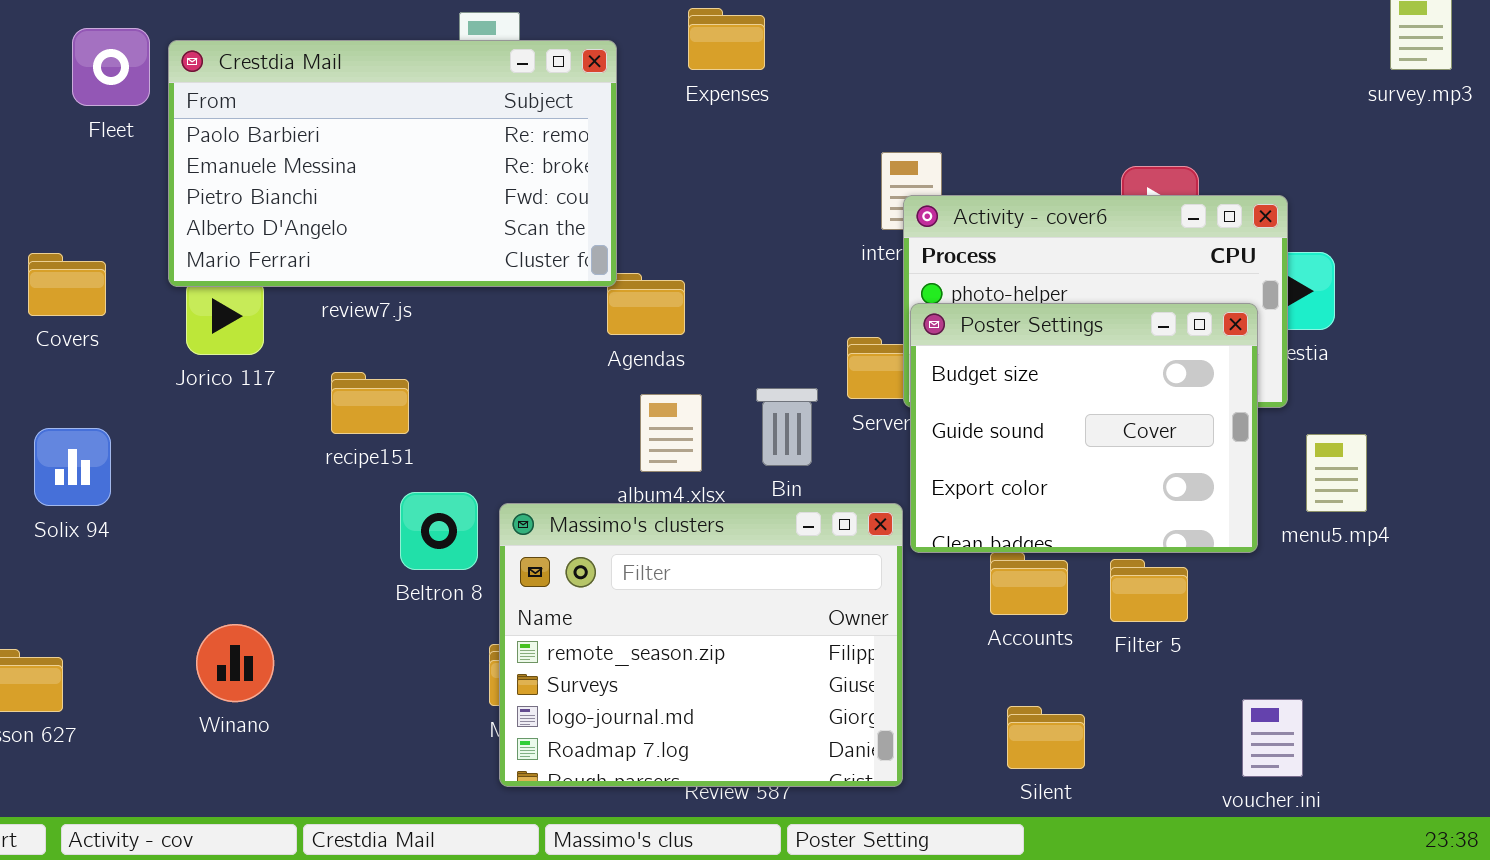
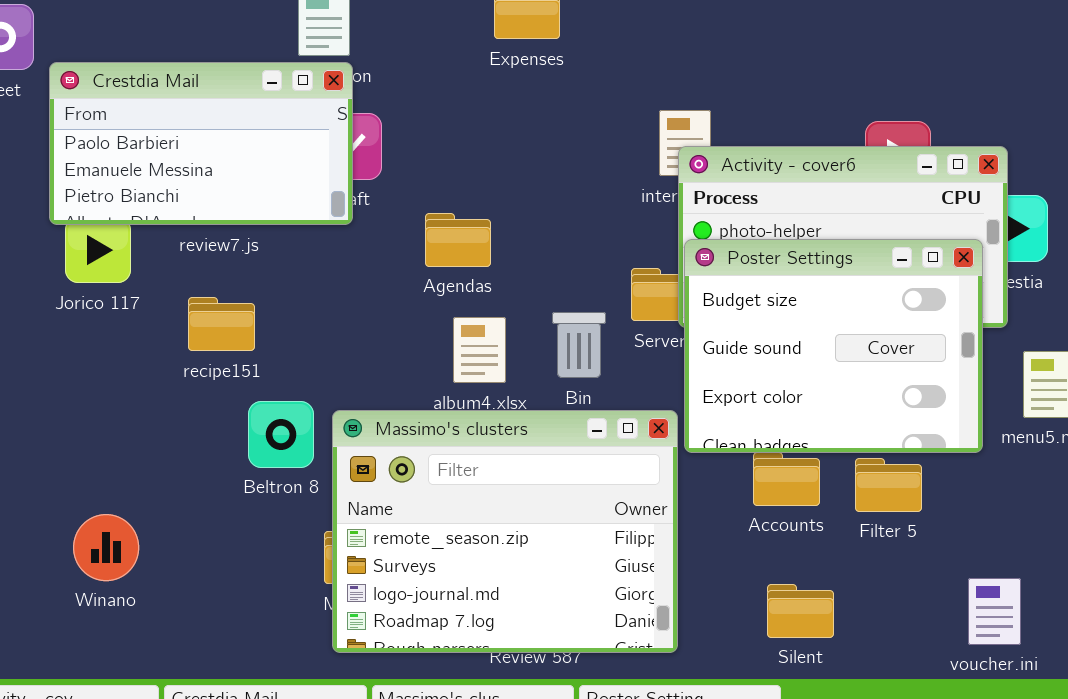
Crestdia Mail: [168,40,617,287] -> [49,62,353,225], resized

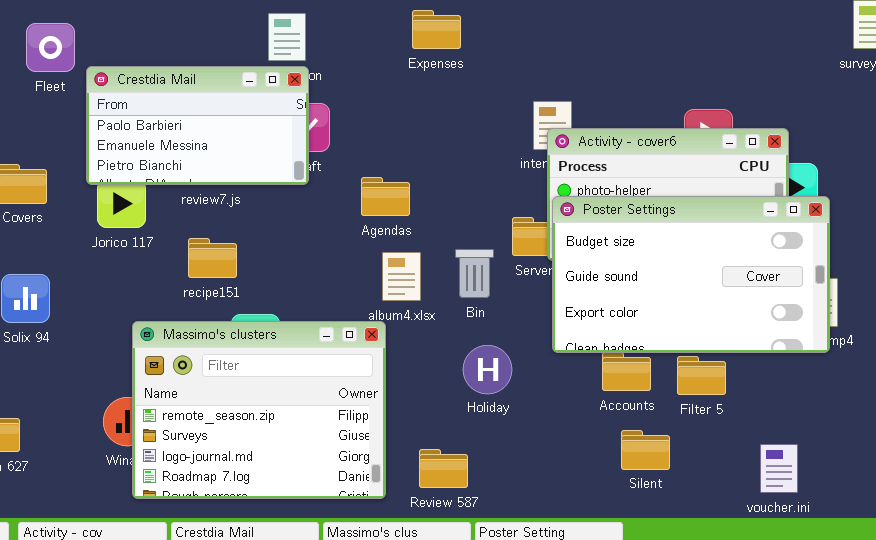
Poster Settings: [684,239,983,453] -> [552,196,830,353], resized
Massimo's clusters: [332,410,678,653] -> [132,321,386,499], moved
Silent: [767,584,834,638] -> [621,430,670,470], moved

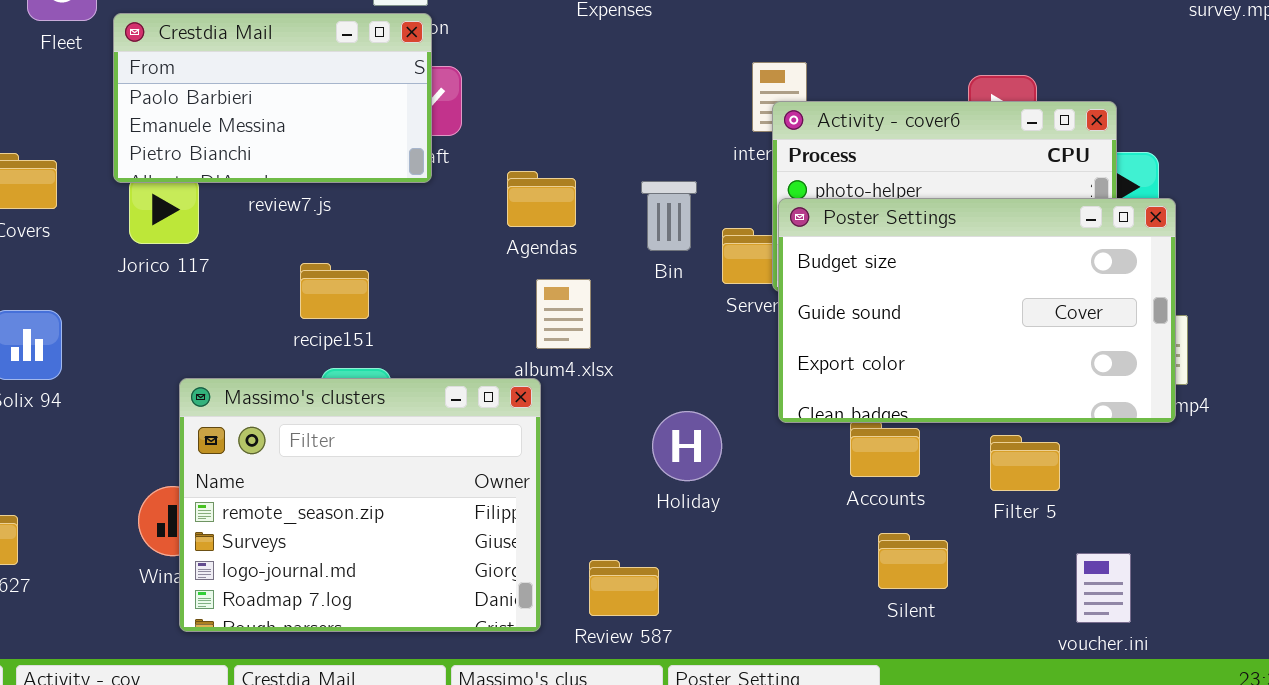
recipe151: [188,238,237,278] -> [300,263,369,319], moved
Bin: [455,249,494,298] -> [641,181,697,251], moved
Filter 5: [677,356,726,395] -> [990,435,1060,491], moved

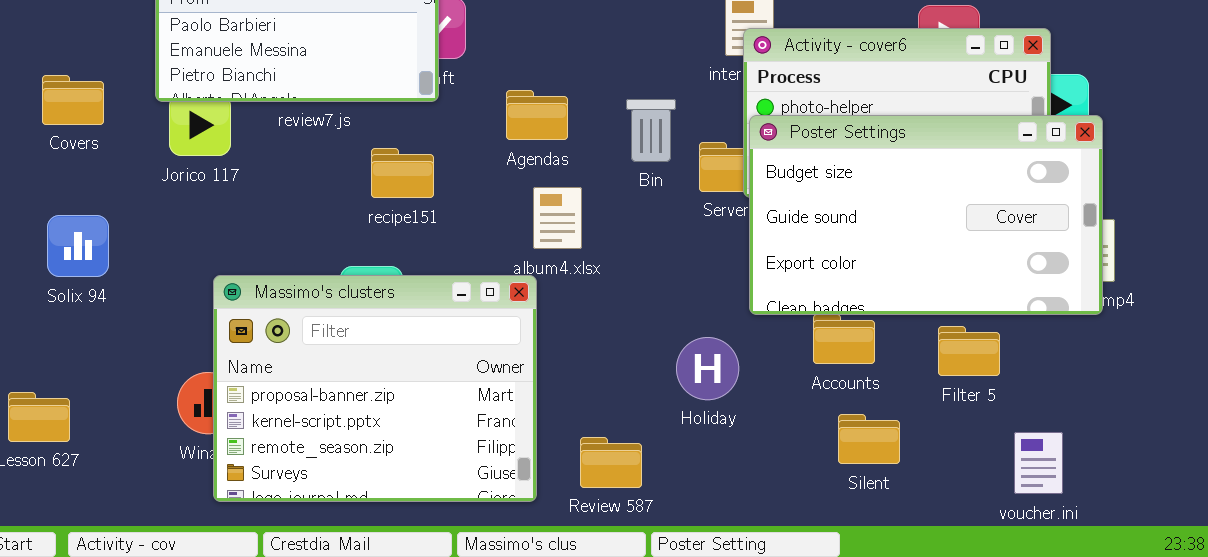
recipe151: [300,263,369,319] -> [371,148,434,198], moved
Massimo's clusters: [179,378,541,632] -> [213,275,537,502], scrolled up 2 rows
Holiday: [652,411,722,481] -> [676,337,739,400], moved

